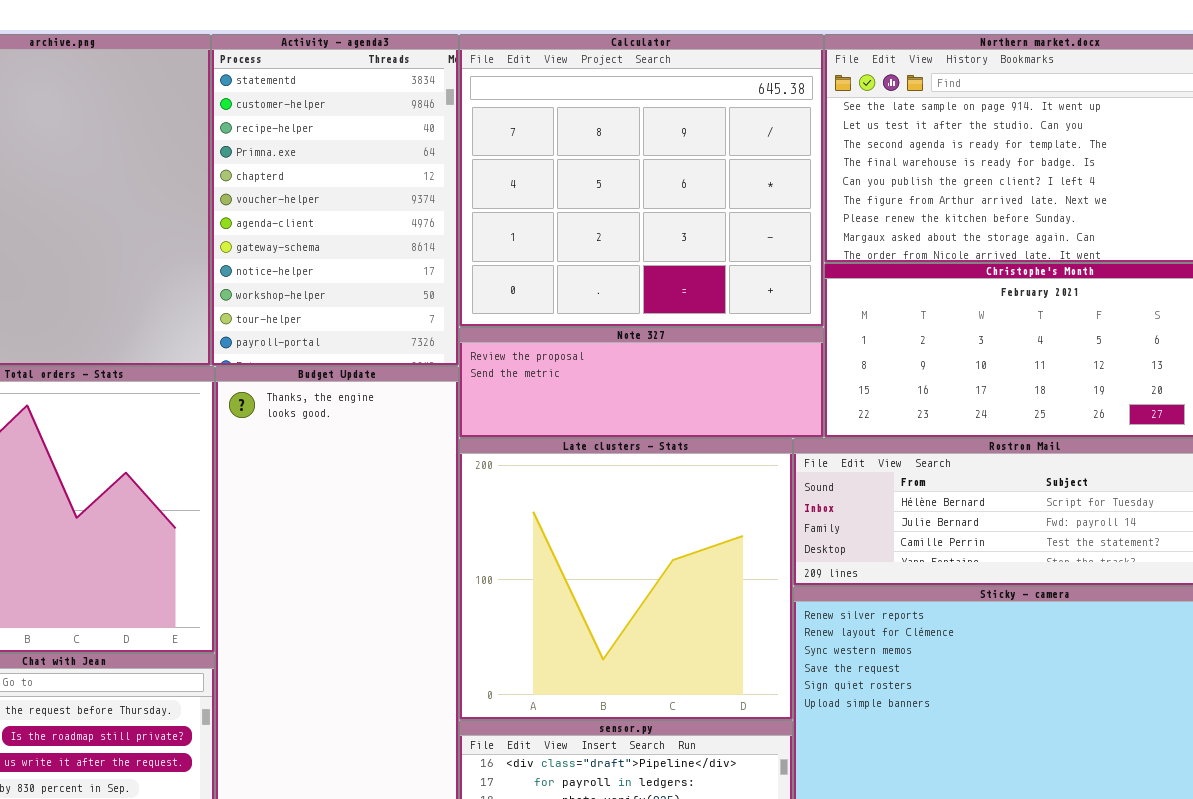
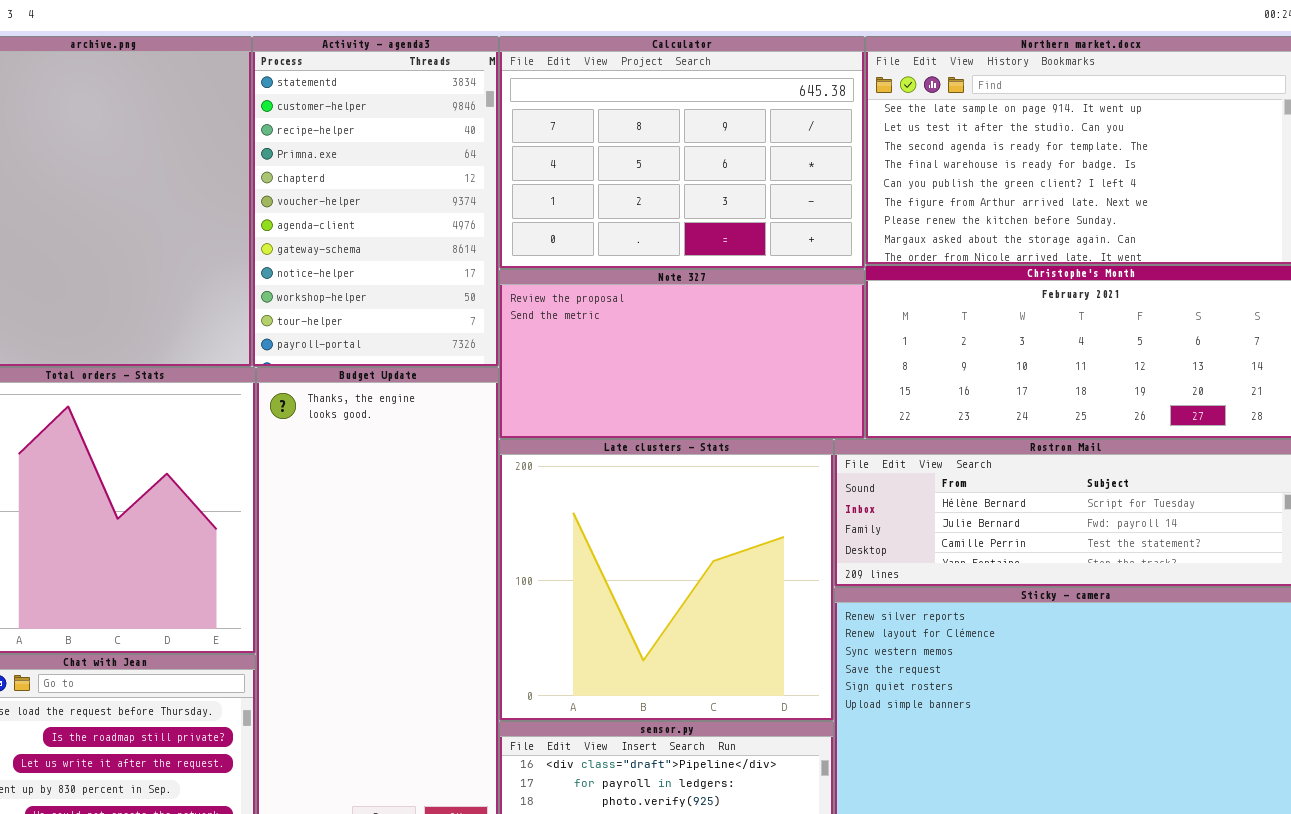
Calculator: [459,34,824,327] -> [499,36,865,269], resized
Note 327: [459,327,824,438] -> [499,269,865,439], resized

